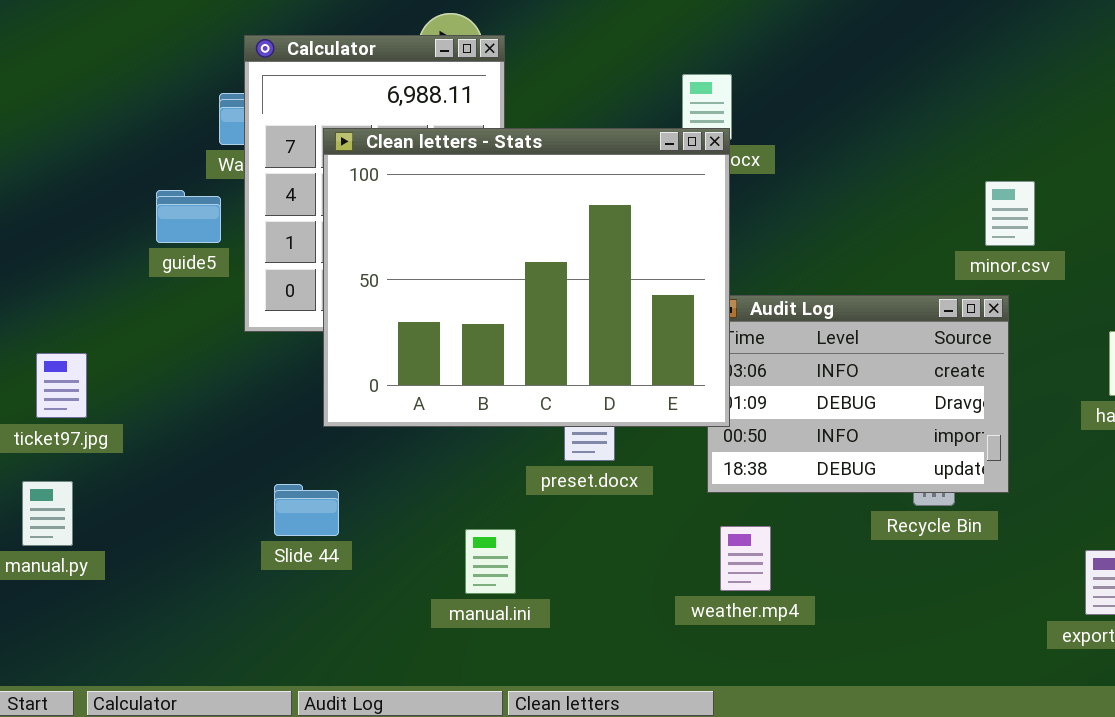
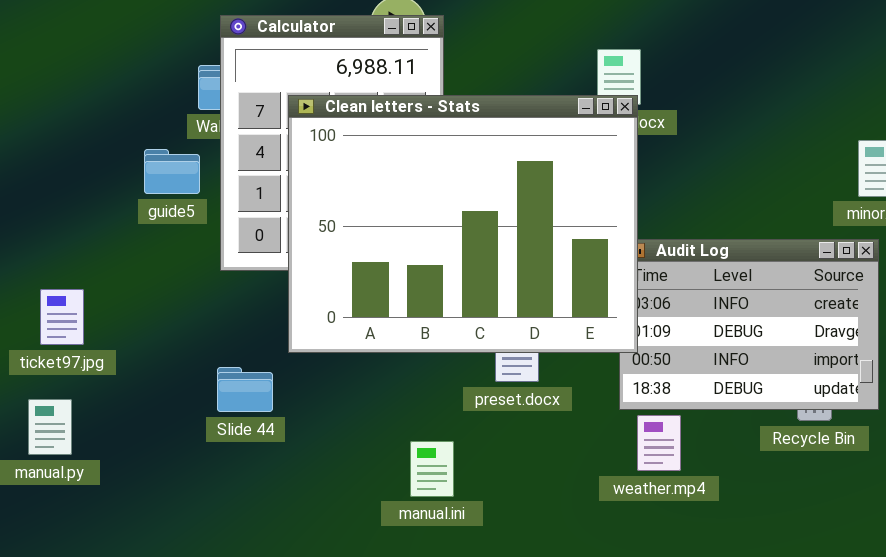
Slide 44: [274,484,339,536] -> [217,367,273,412], moved
weather.mp4: [720,526,771,591] -> [637,415,681,471], moved

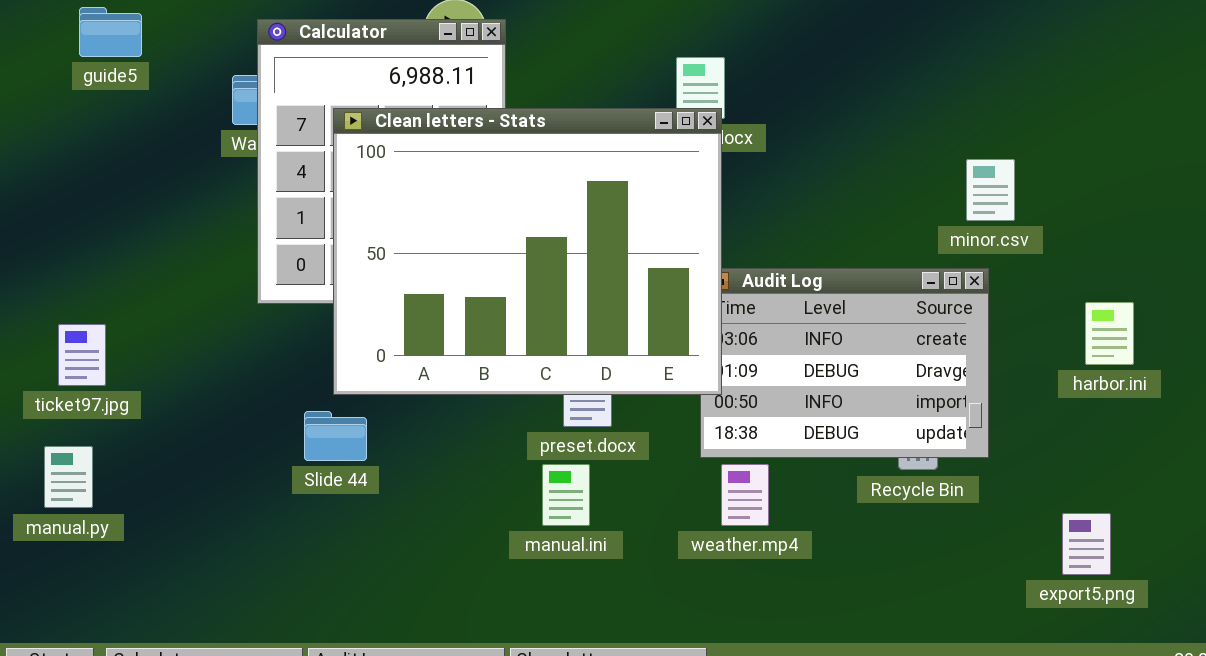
guide5: [144,149,200,194] -> [79,7,142,57], moved
Slide 44: [217,367,273,412] -> [304,411,367,461], moved
manual.ini: [410,441,454,497] -> [542,464,590,526], moved

